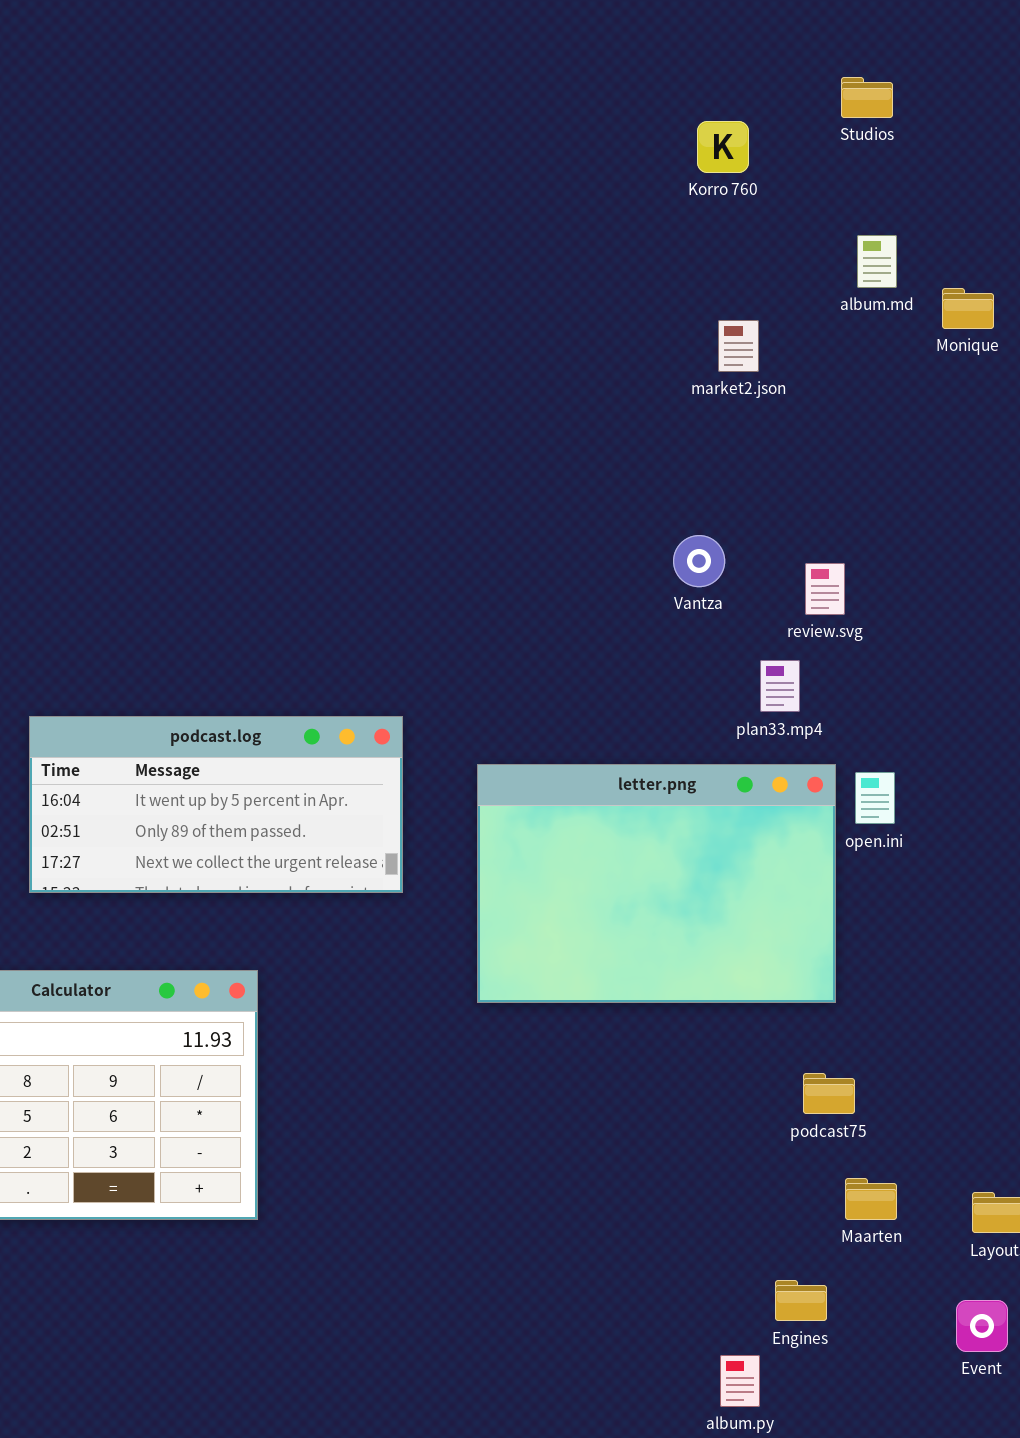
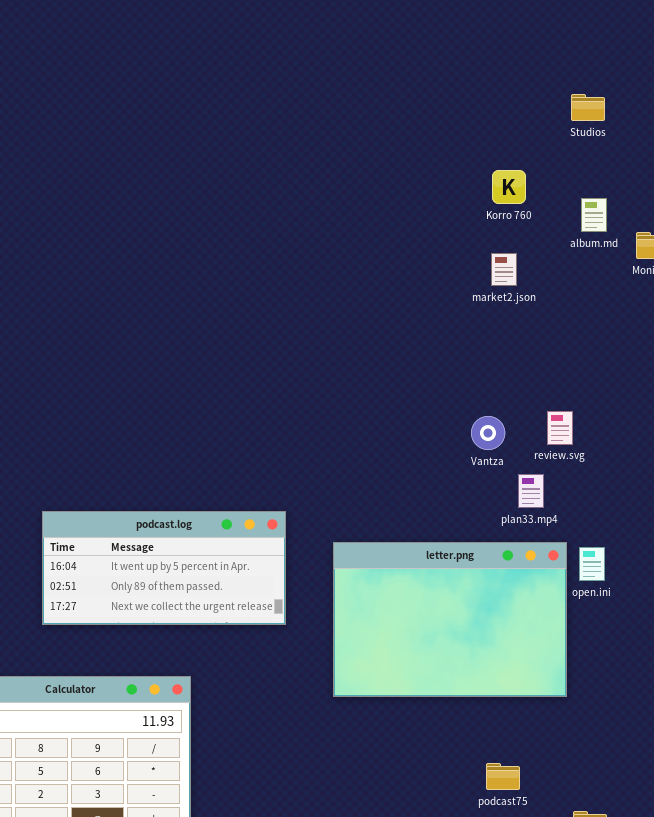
Korro 760: [697,121,749,173] -> [492,170,526,204], moved
Vantza: [673,535,725,587] -> [471,416,505,450], moved
podcast75: [803,1073,855,1114] -> [486,763,520,790], moved

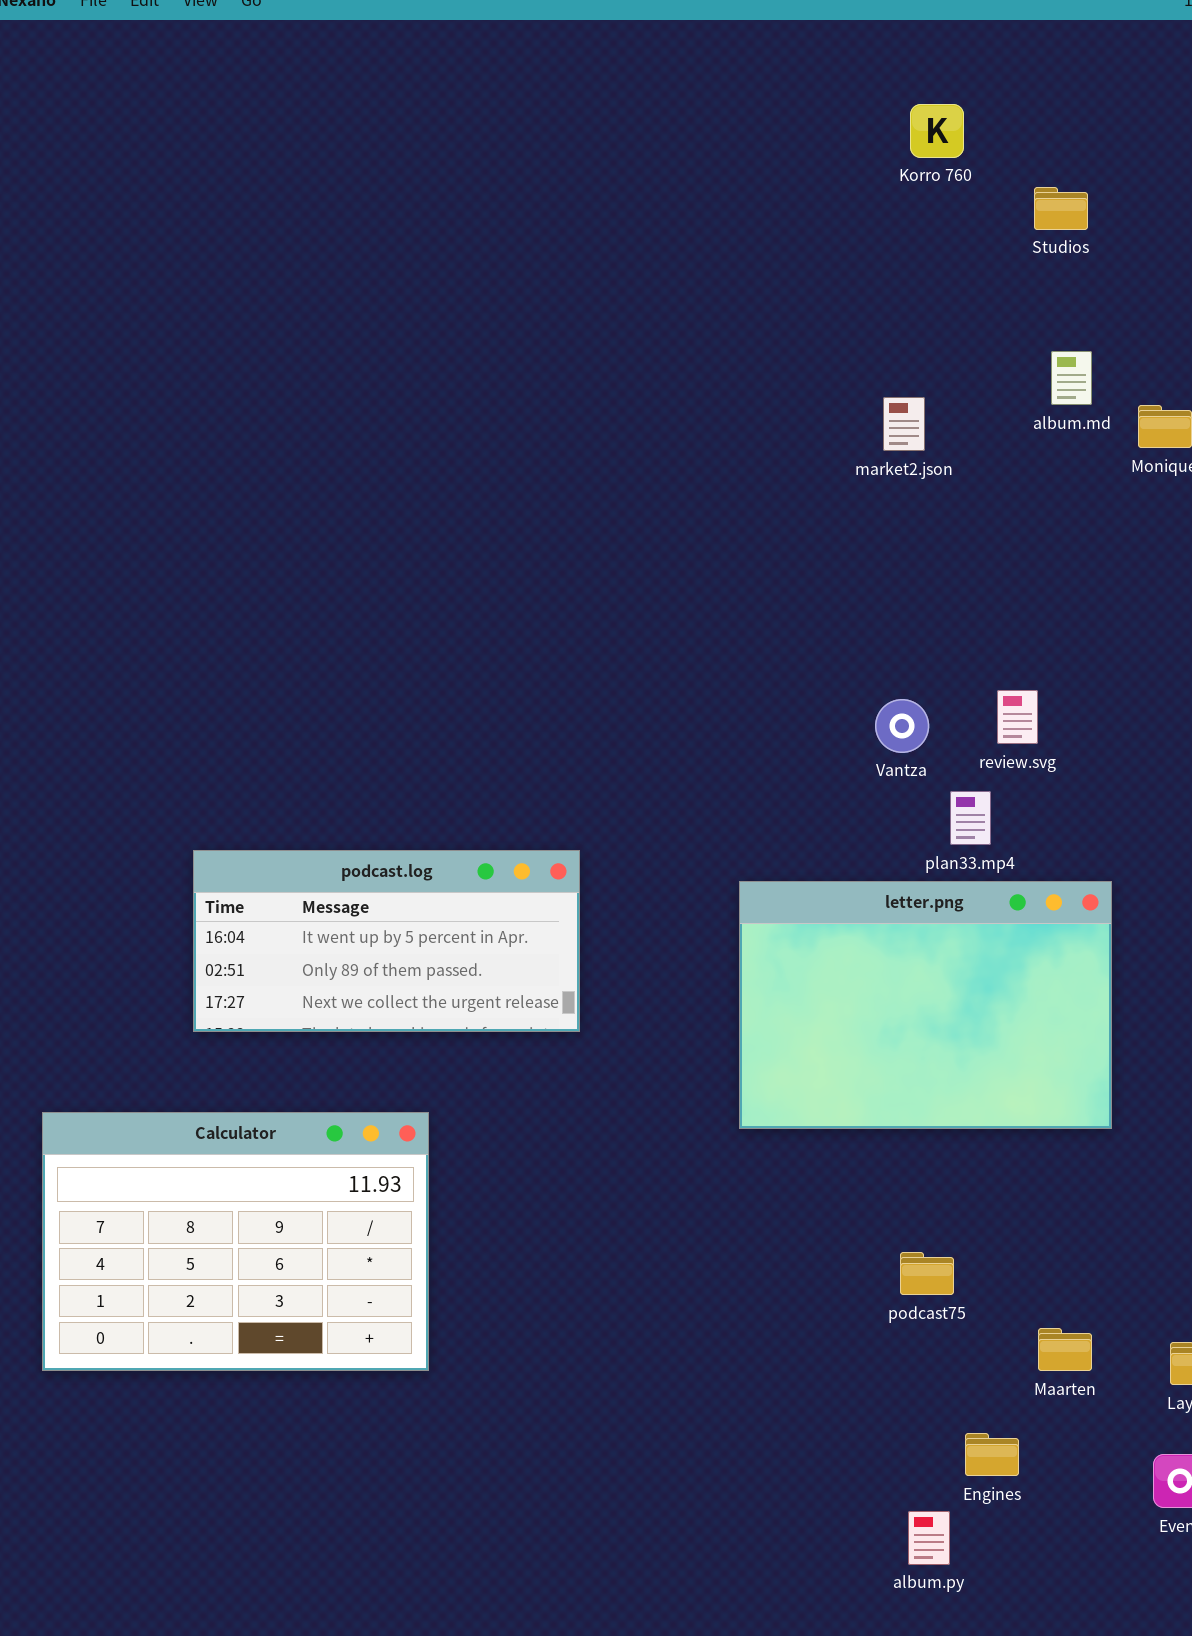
Korro 760: [492,170,526,204] -> [910,104,964,158], moved
market2.json: [491,253,517,286] -> [883,397,925,451], moved
letter.png: [333,542,567,697] -> [739,881,1112,1129], moved

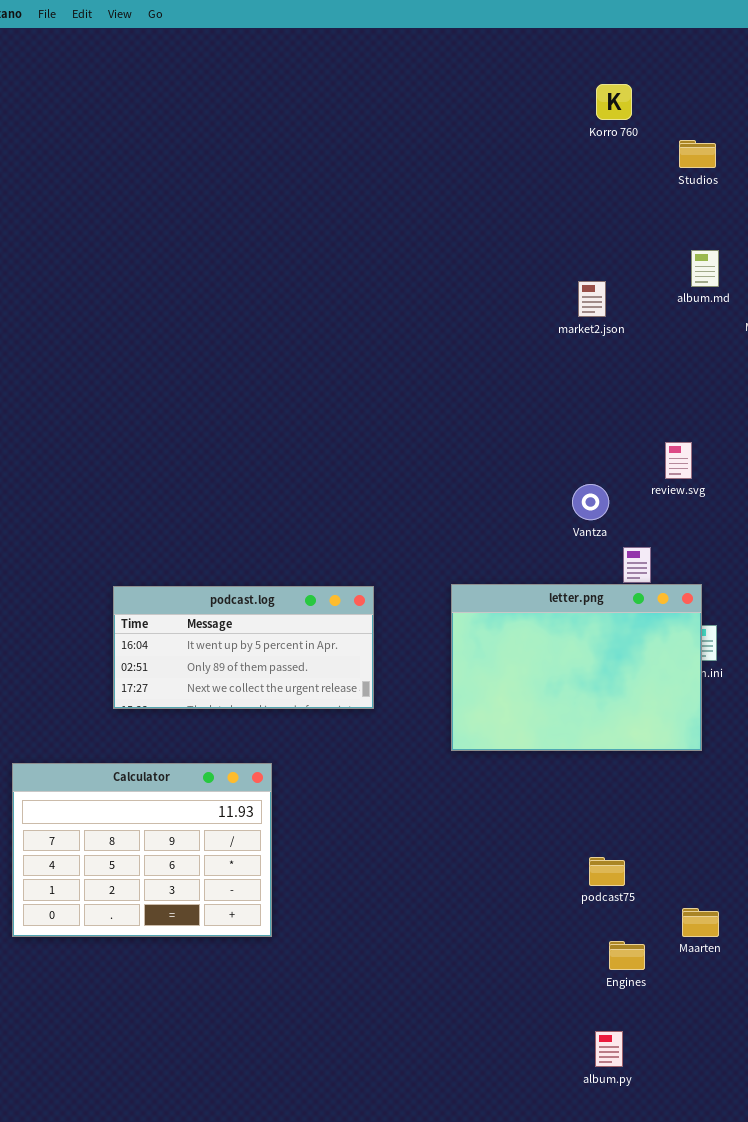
review.svg: [997,690,1038,744] -> [665,442,692,479], moved
letter.png: [739,881,1112,1129] -> [451,584,702,751], moved
Engines: [965,1433,1019,1476] -> [609,941,645,970], moved

